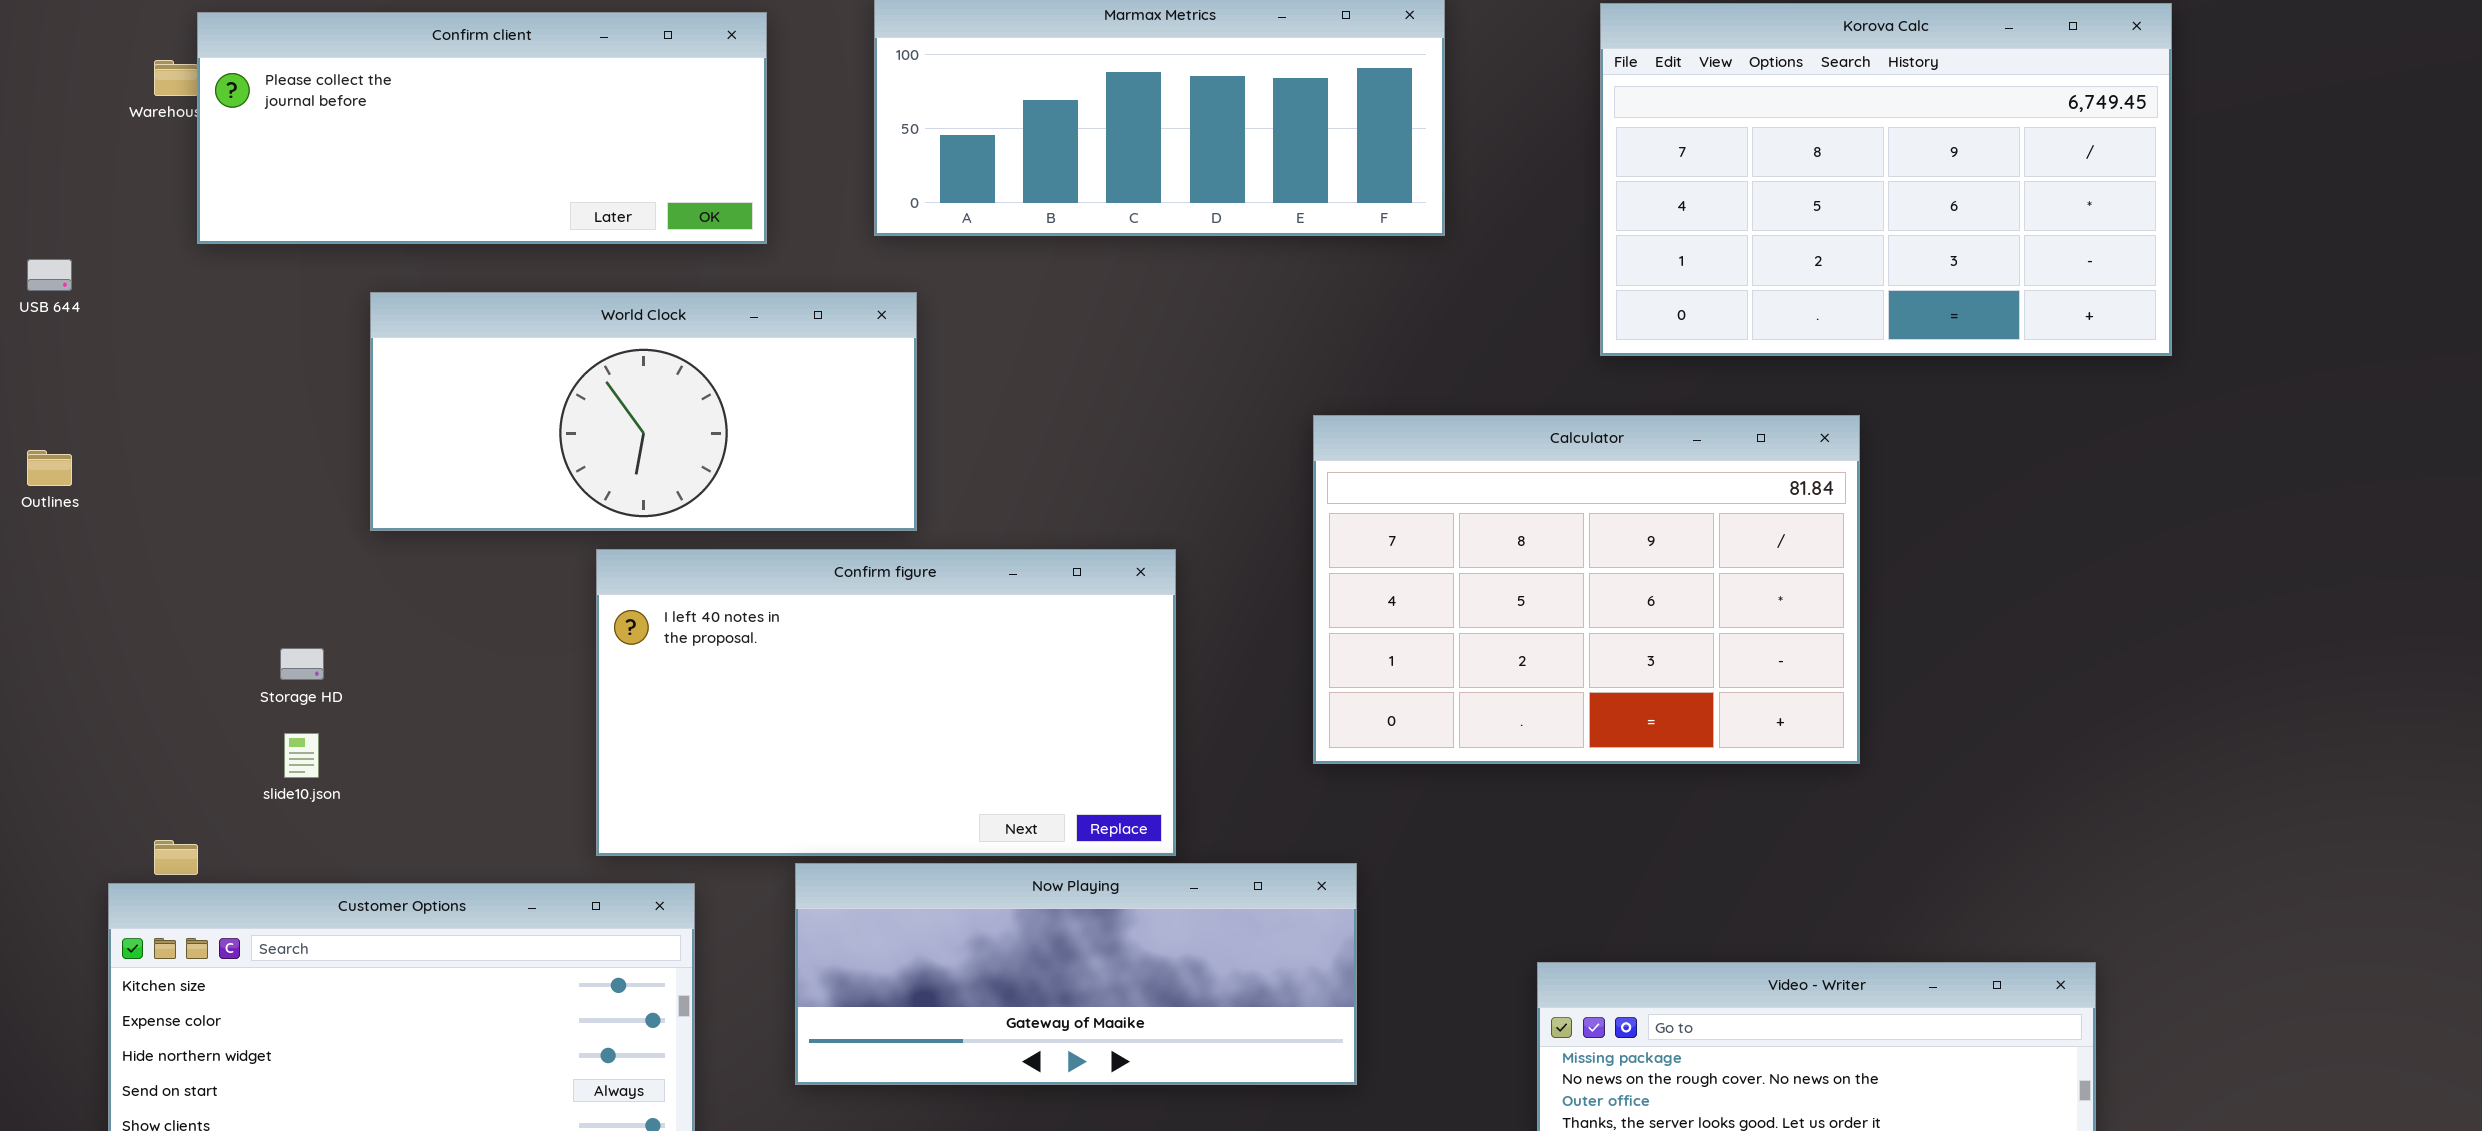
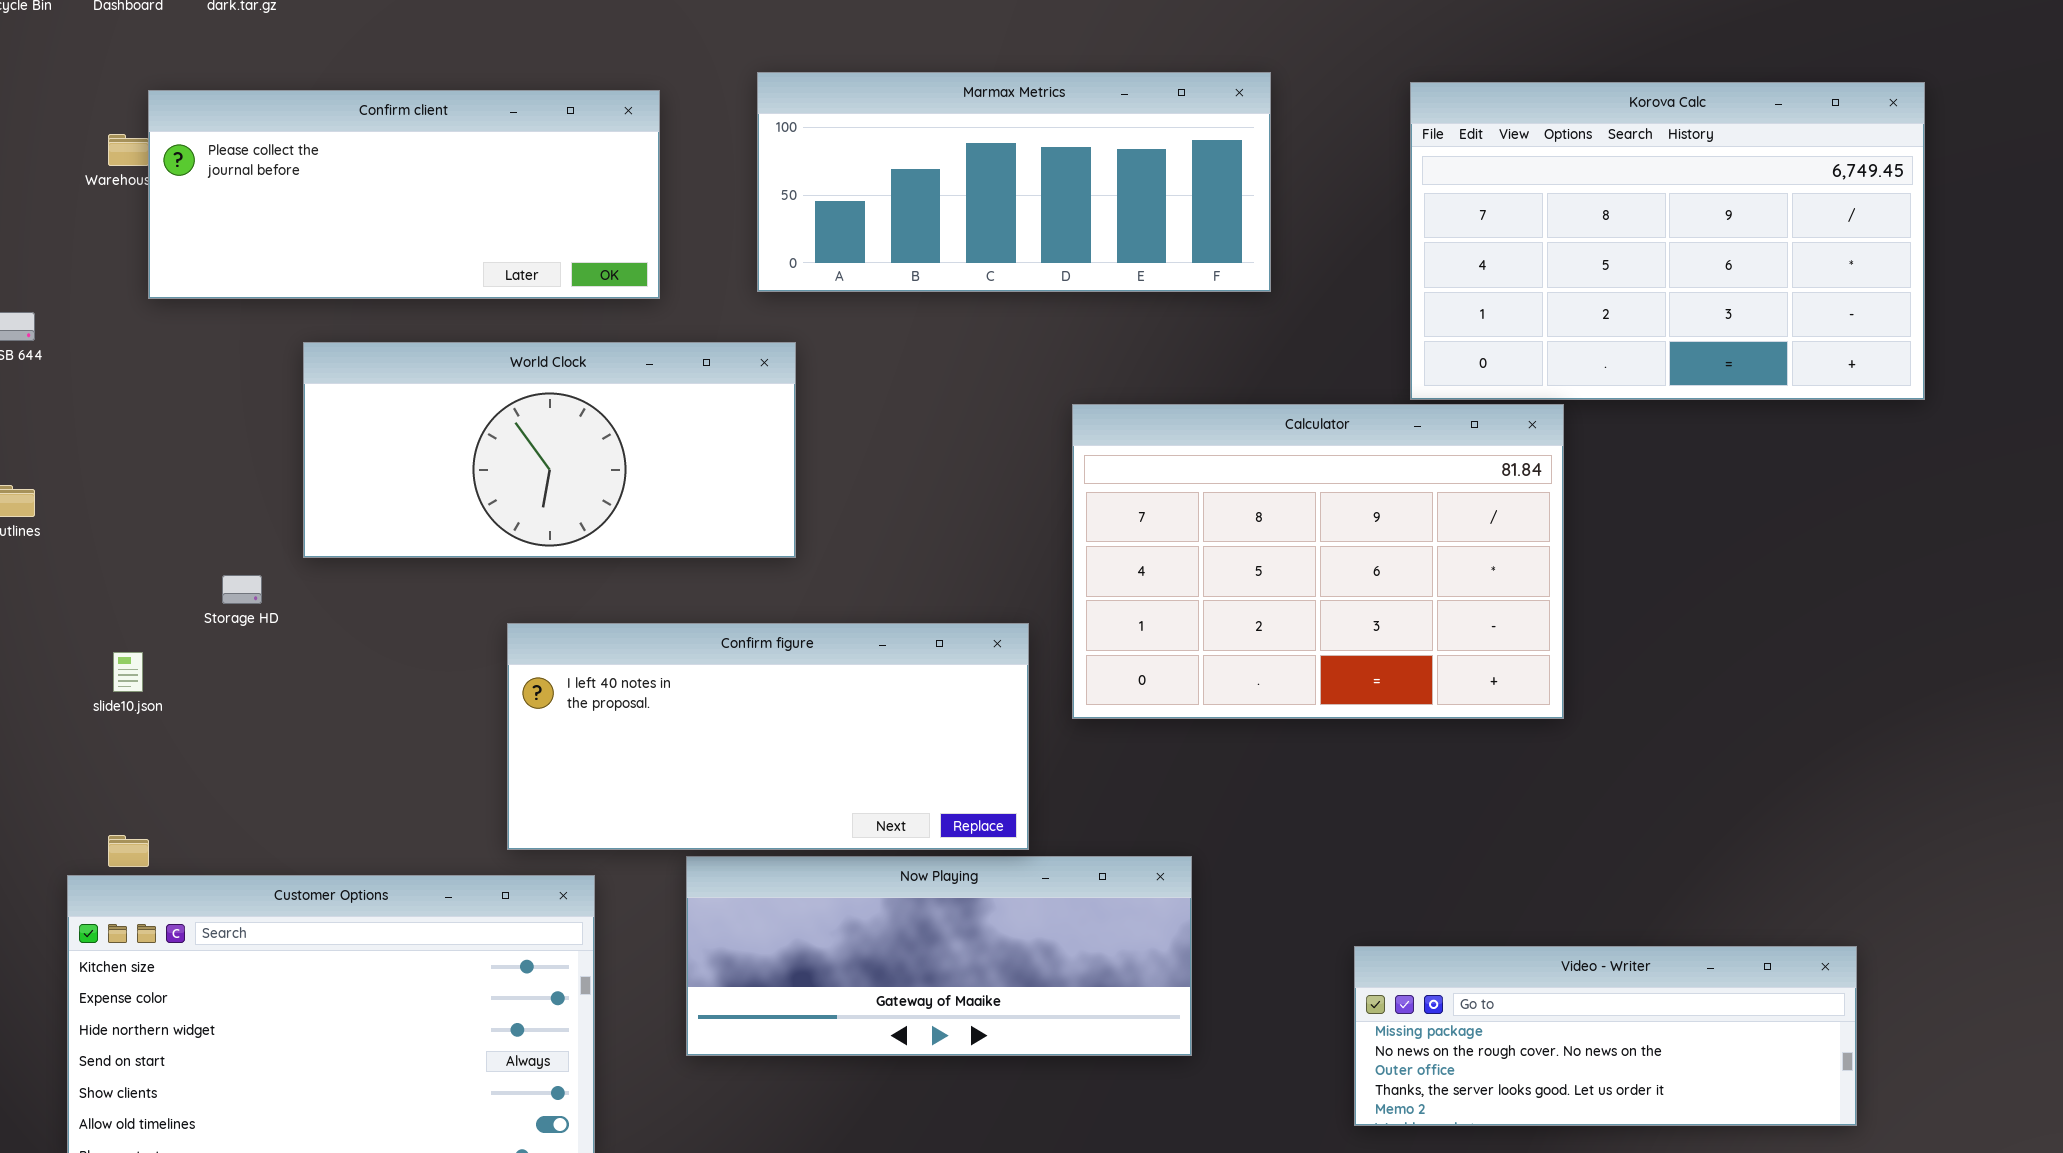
Calculator: [1313,415,1860,764] -> [1072,404,1564,719], moved
Confirm figure: [596,549,1176,856] -> [507,623,1029,850], resized
Storage HD: [280,648,324,680] -> [222,575,262,604], moved
slide10.json: [284,733,319,778] -> [113,652,143,692], moved

